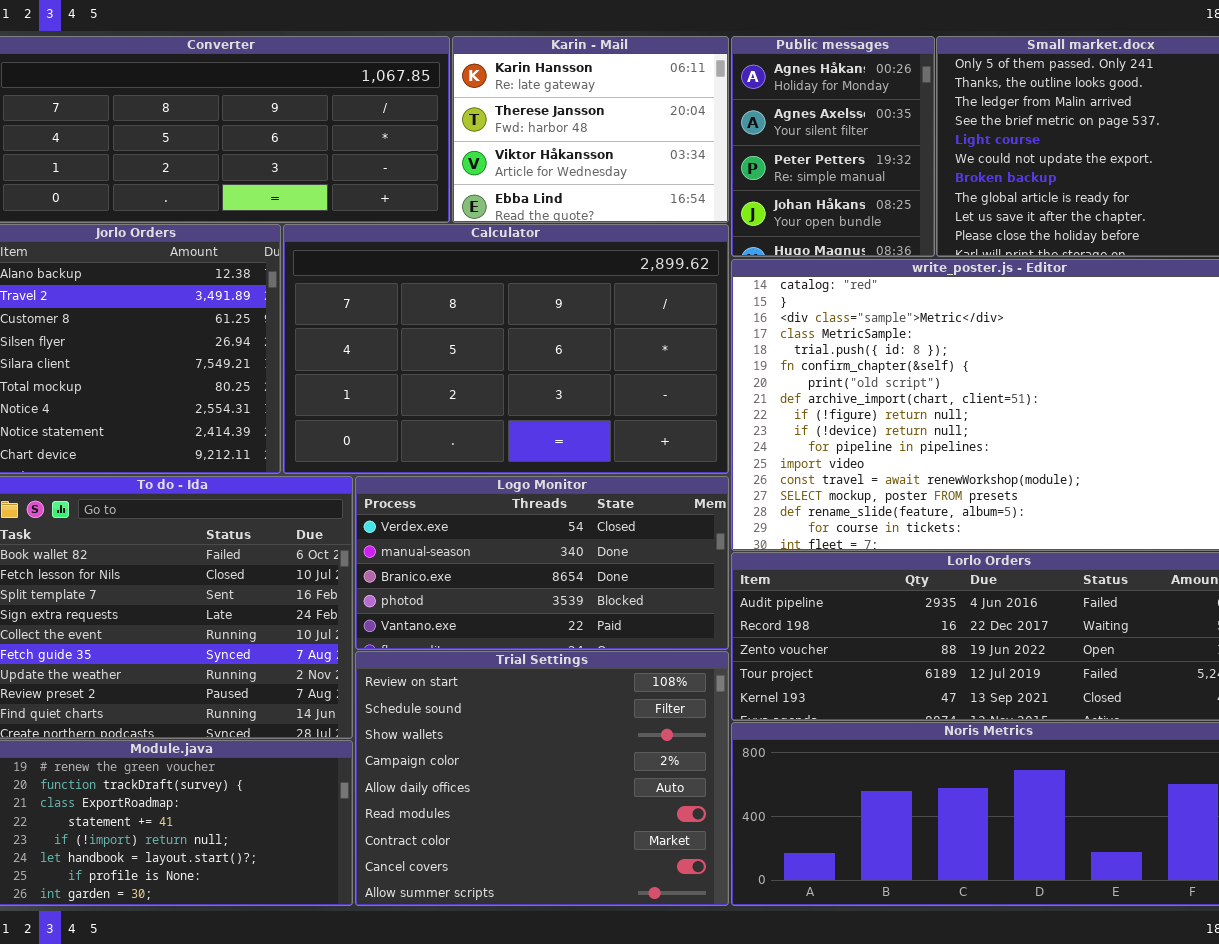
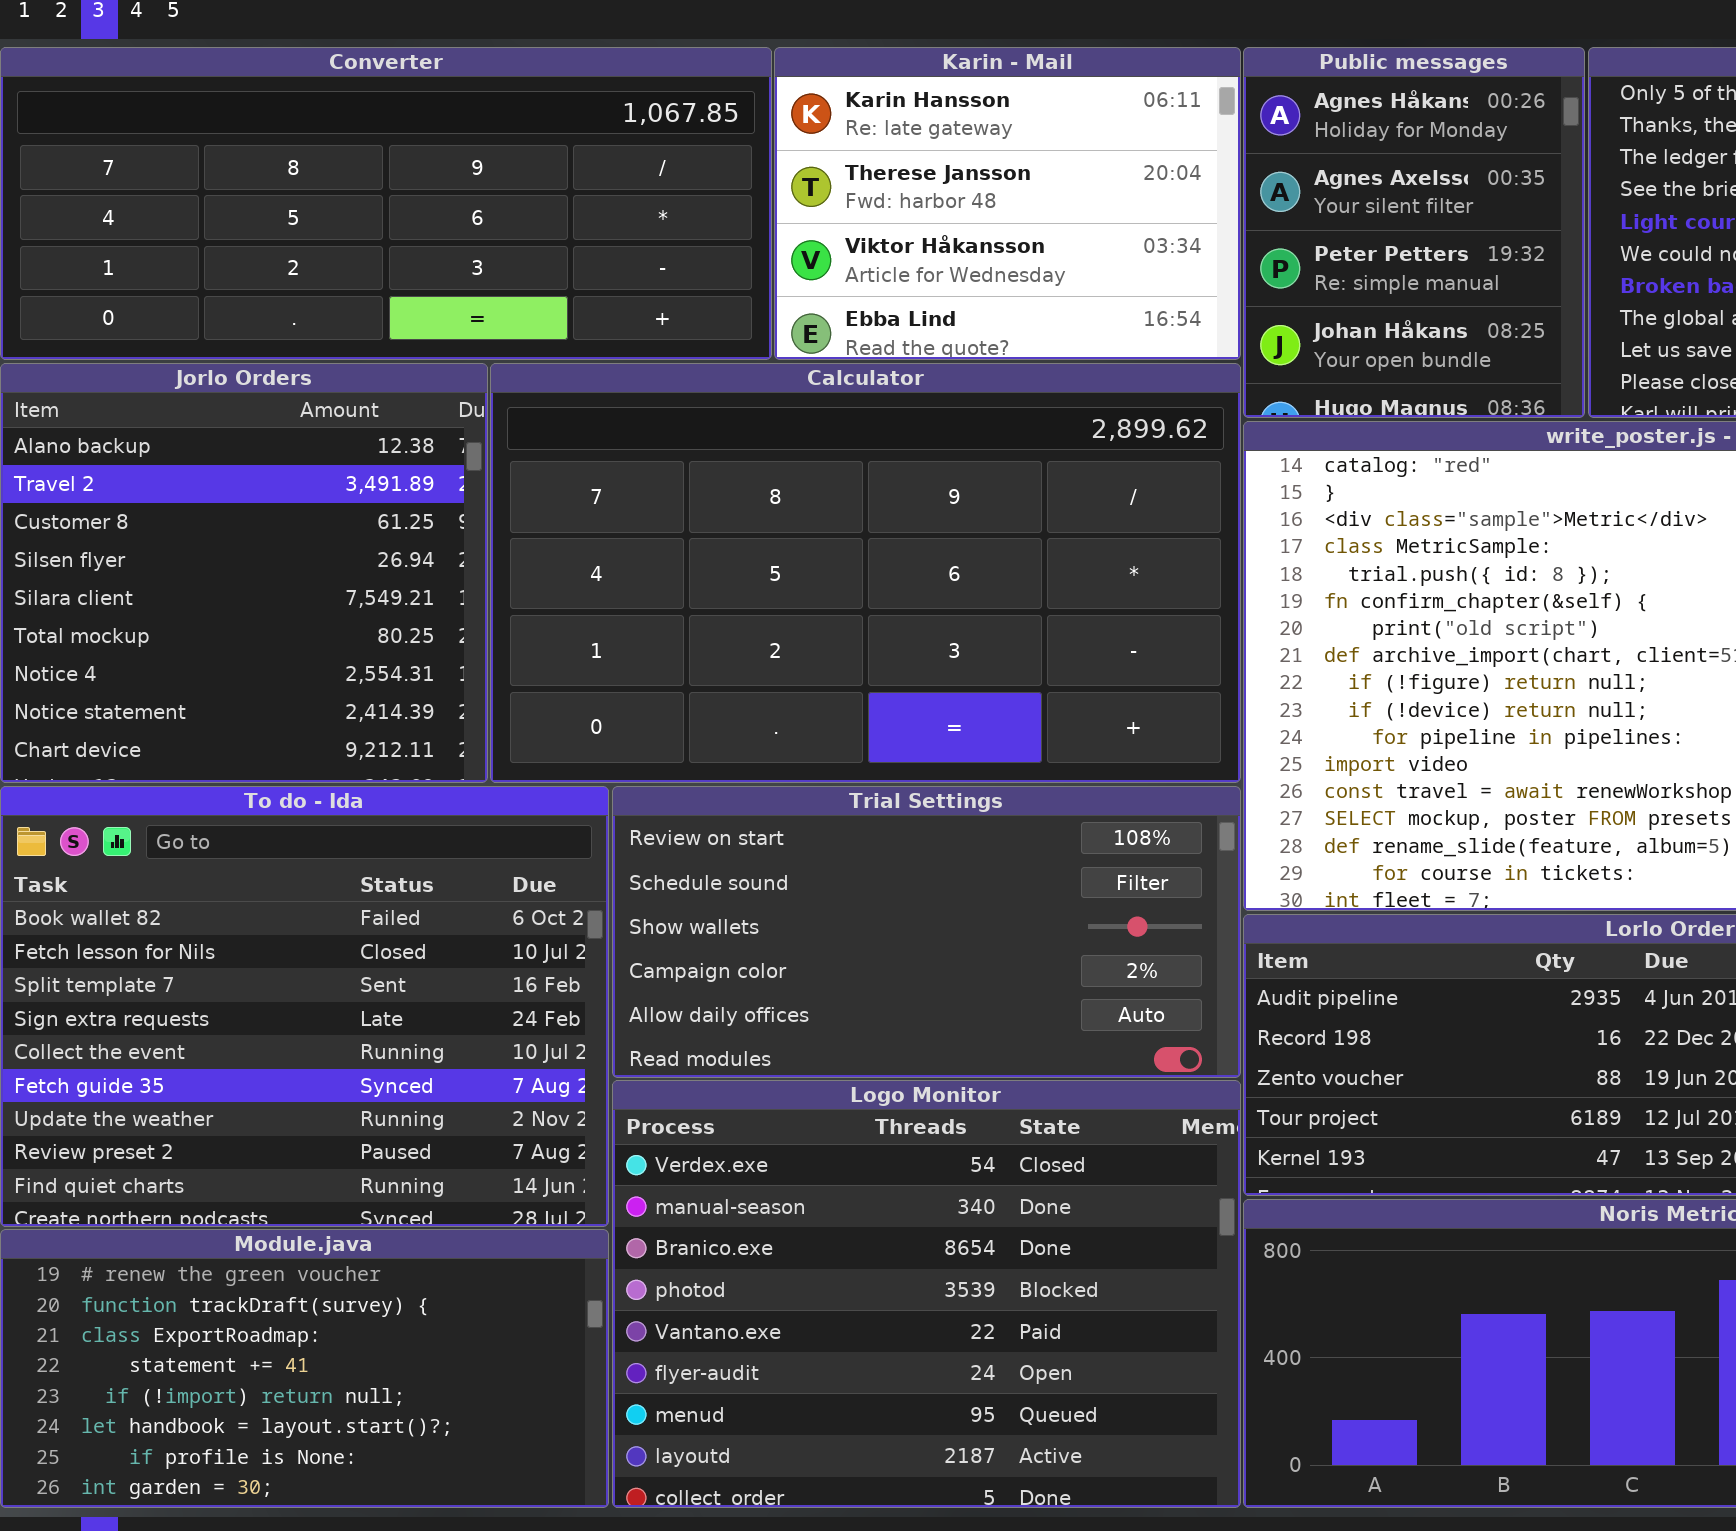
Logo Monitor: [355,476,729,650] -> [612,1080,1241,1508], moved, resized
Trial Settings: [355,651,729,906] -> [612,786,1241,1078], moved, resized

